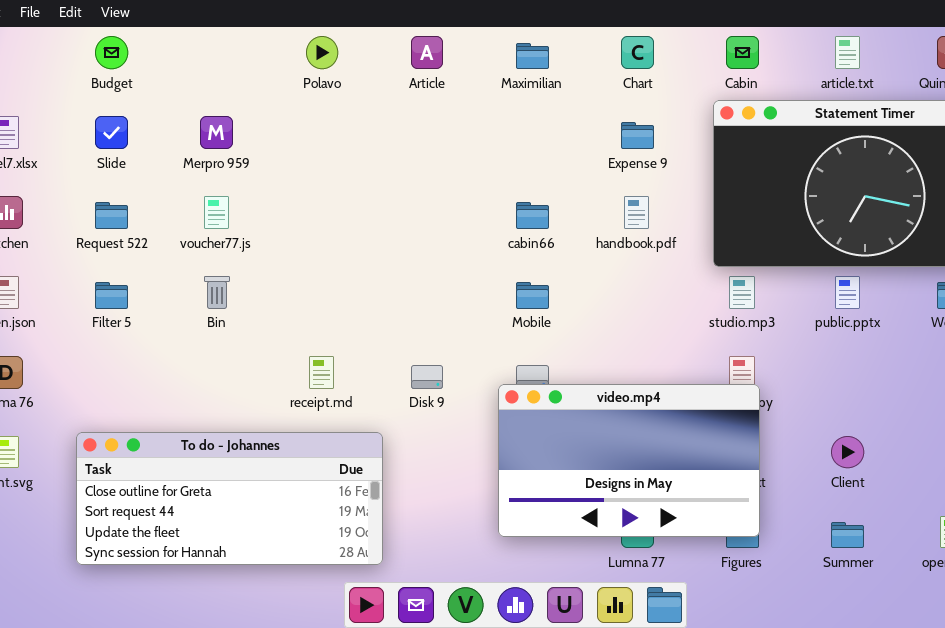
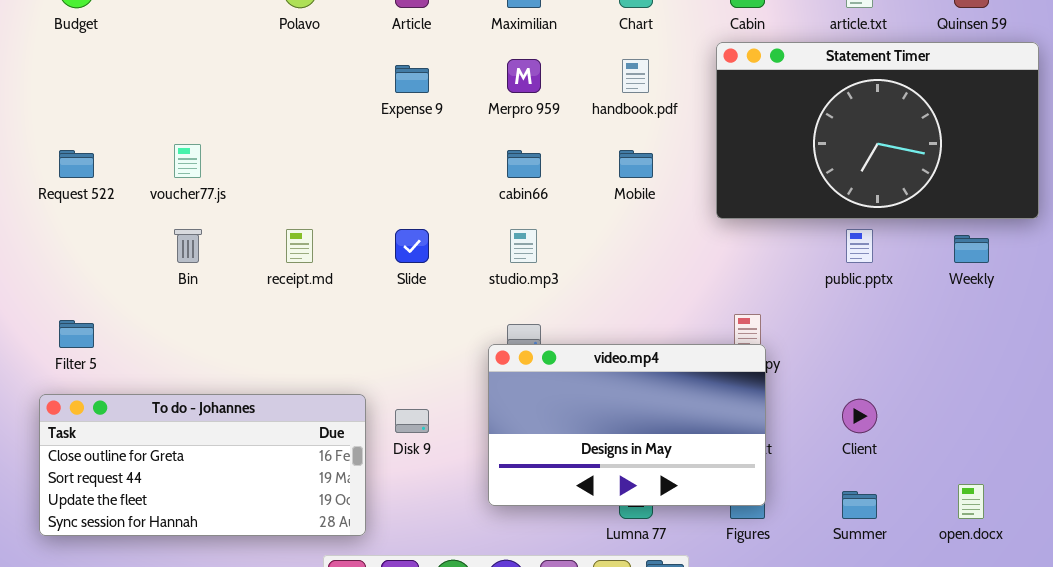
Slide: [95,116,128,149] -> [395,229,429,263], moved
Merpro 959: [200,116,233,149] -> [507,59,541,93], moved
Expense 9: [621,122,654,149] -> [395,65,429,93], moved
handbook.pdf: [624,196,649,229] -> [622,59,649,93], moved
studio.mp3: [729,276,755,309] -> [510,229,537,263], moved
Filter 5: [95,282,128,309] -> [59,320,94,348], moved
Mobile: [516,282,549,309] -> [619,150,653,178], moved
receipt.md: [309,356,334,389] -> [286,229,313,263], moved
Disk 9: [411,365,443,389] -> [395,409,429,433], moved

